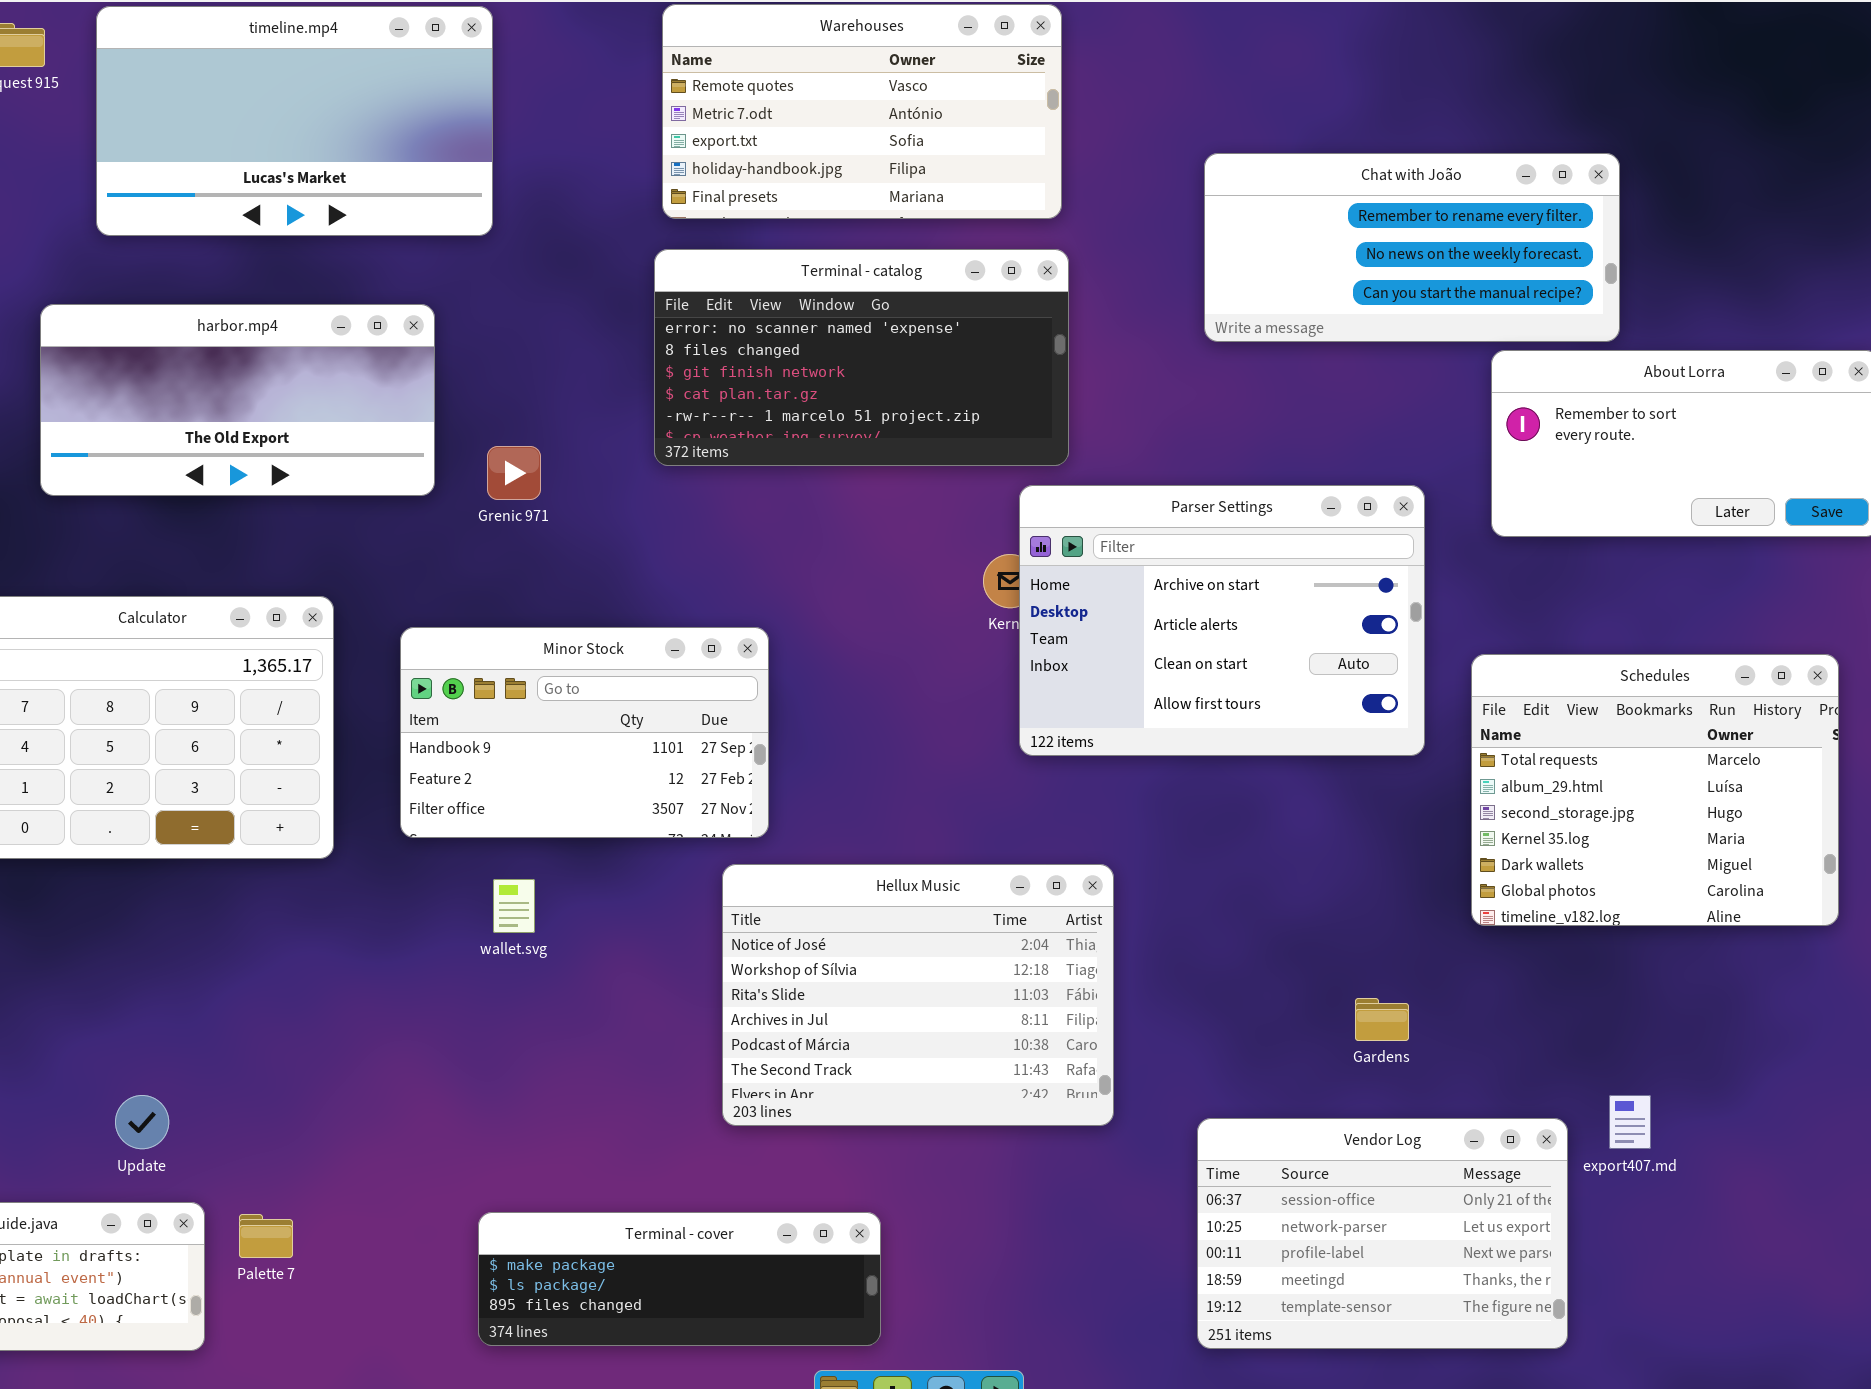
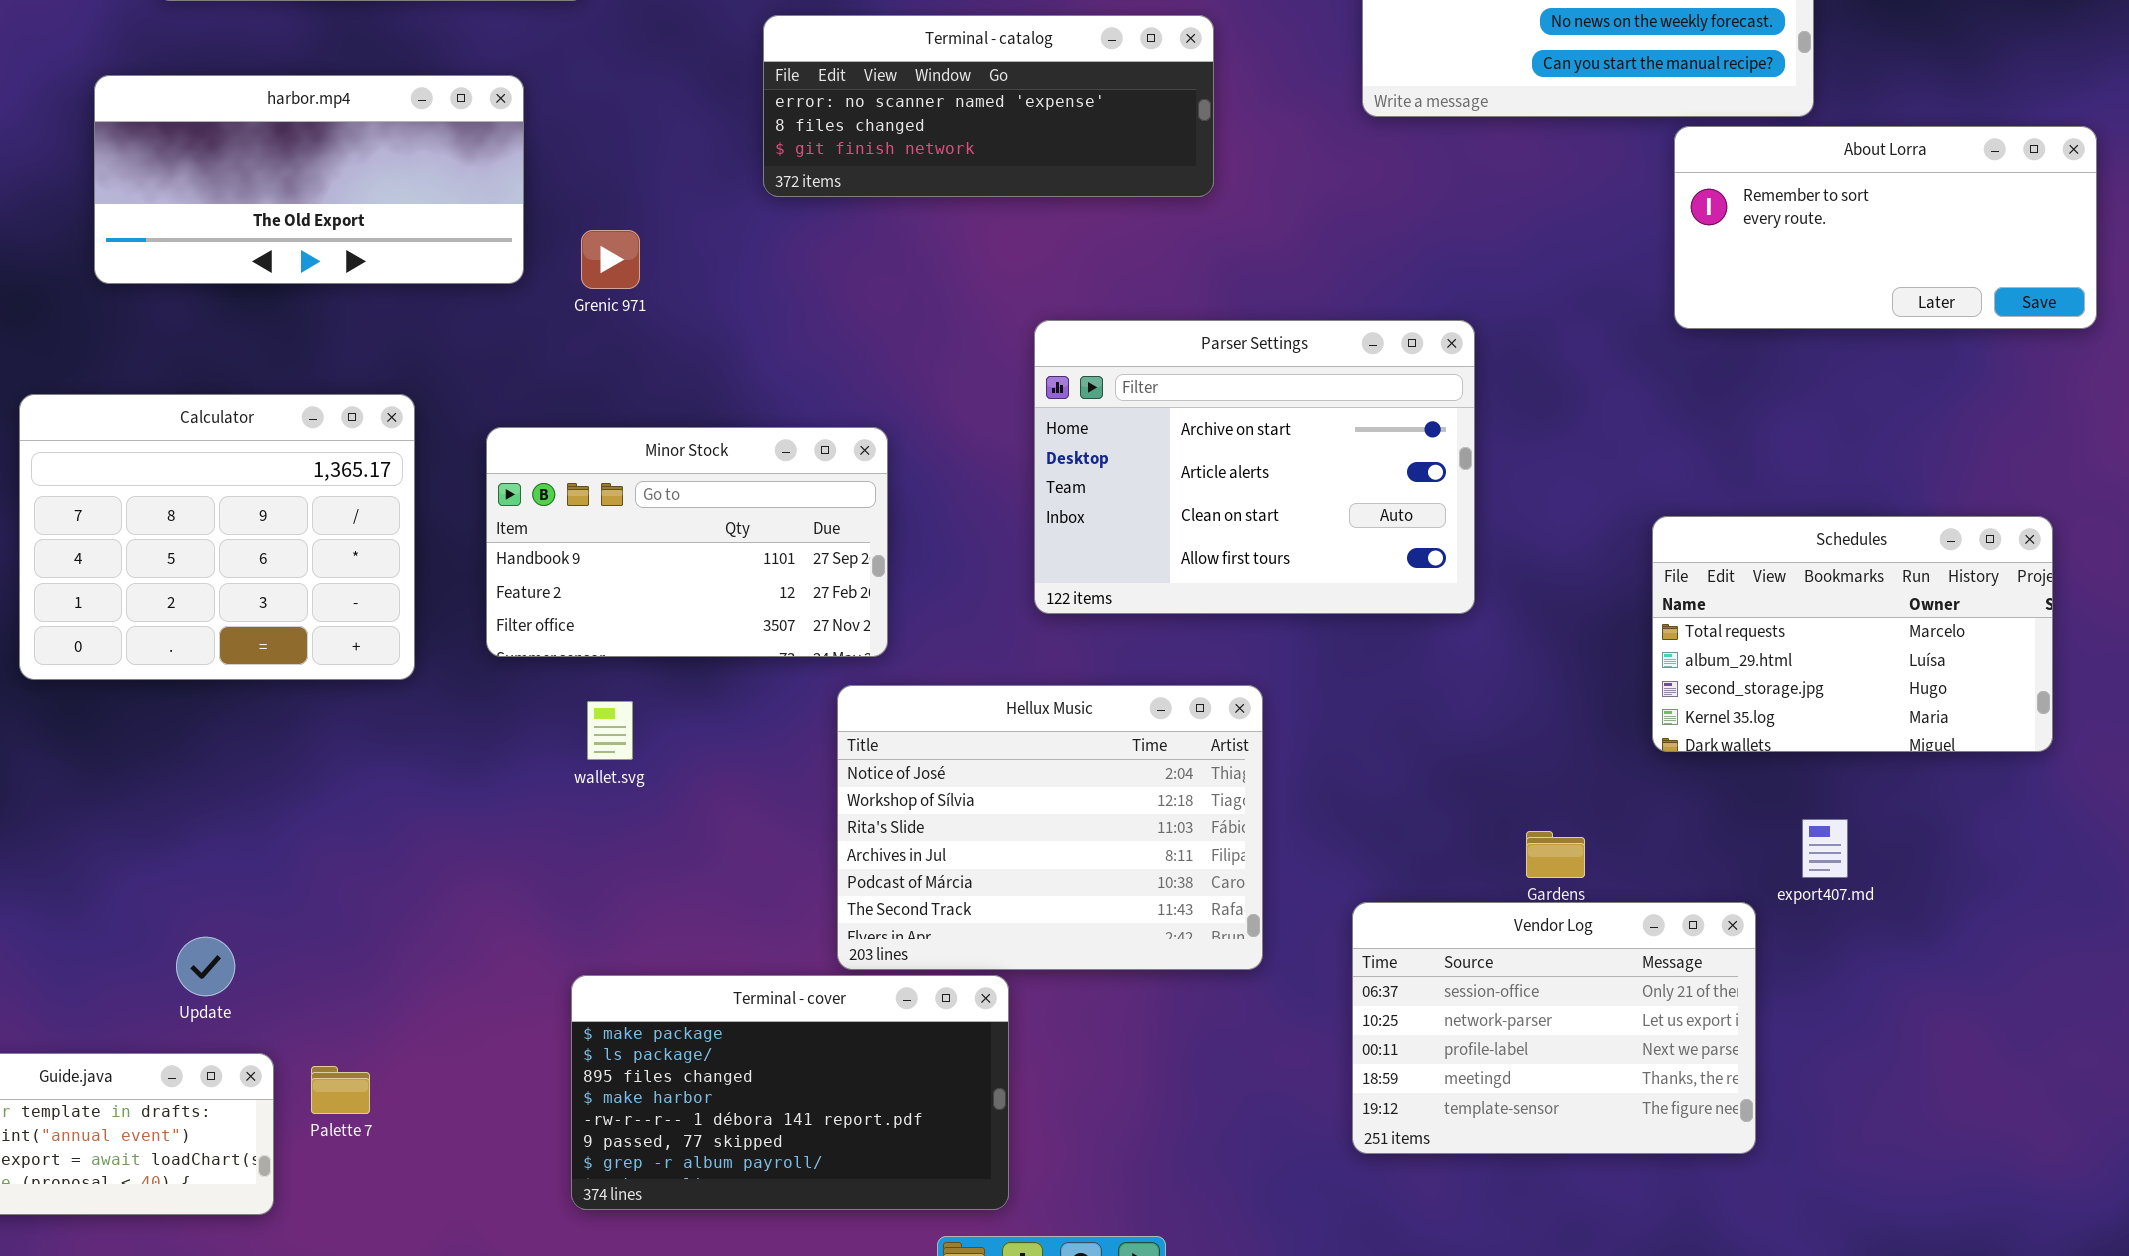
Terminal - catalog: [654,249,1069,466] -> [763,15,1214,197], resized
Parser Settings: [1019,485,1425,756] -> [1034,320,1475,614], moved
Schedules: [1471,654,1839,926] -> [1652,516,2053,752], resized
export407.md: [1609,1095,1651,1149] -> [1802,819,1848,878], moved
Vendor Log: [1197,1118,1568,1349] -> [1352,902,1756,1154], moved
Terminal - cover: [478,1212,881,1346] -> [571,975,1009,1210], resized

